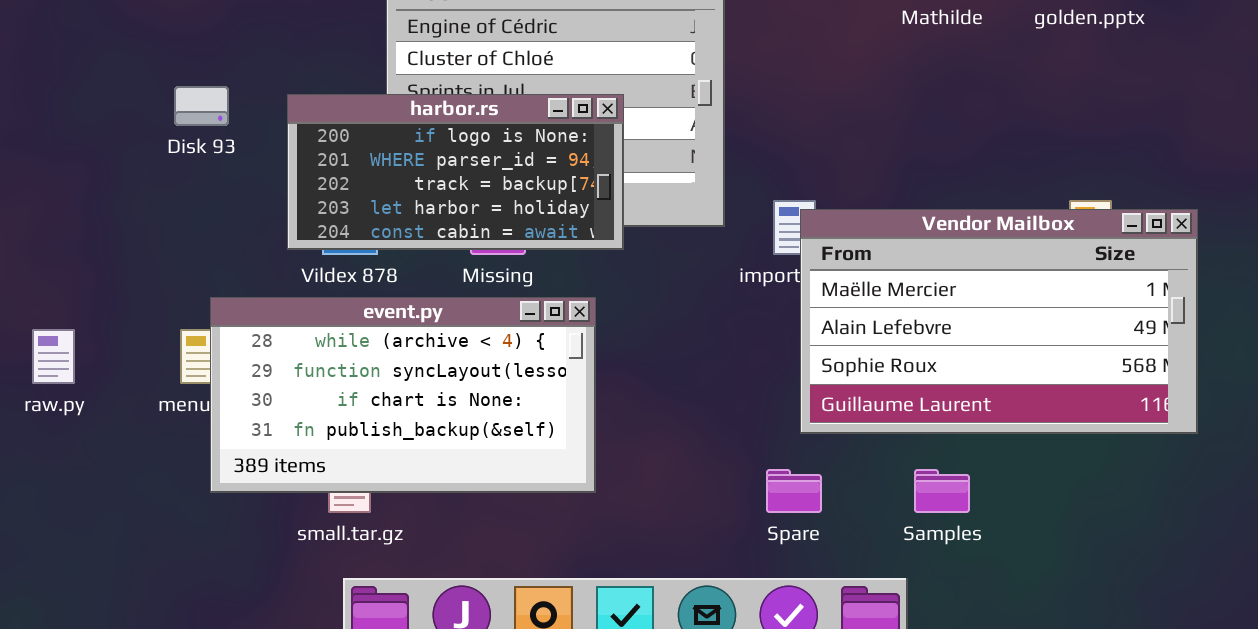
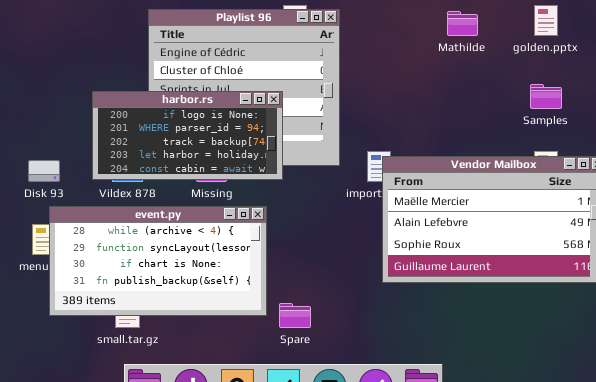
Disk 93: [174,86,229,126] -> [28,160,60,182], moved
Spare: [766,469,822,513] -> [279,303,311,328], moved
Samples: [914,469,970,513] -> [530,84,562,109], moved

